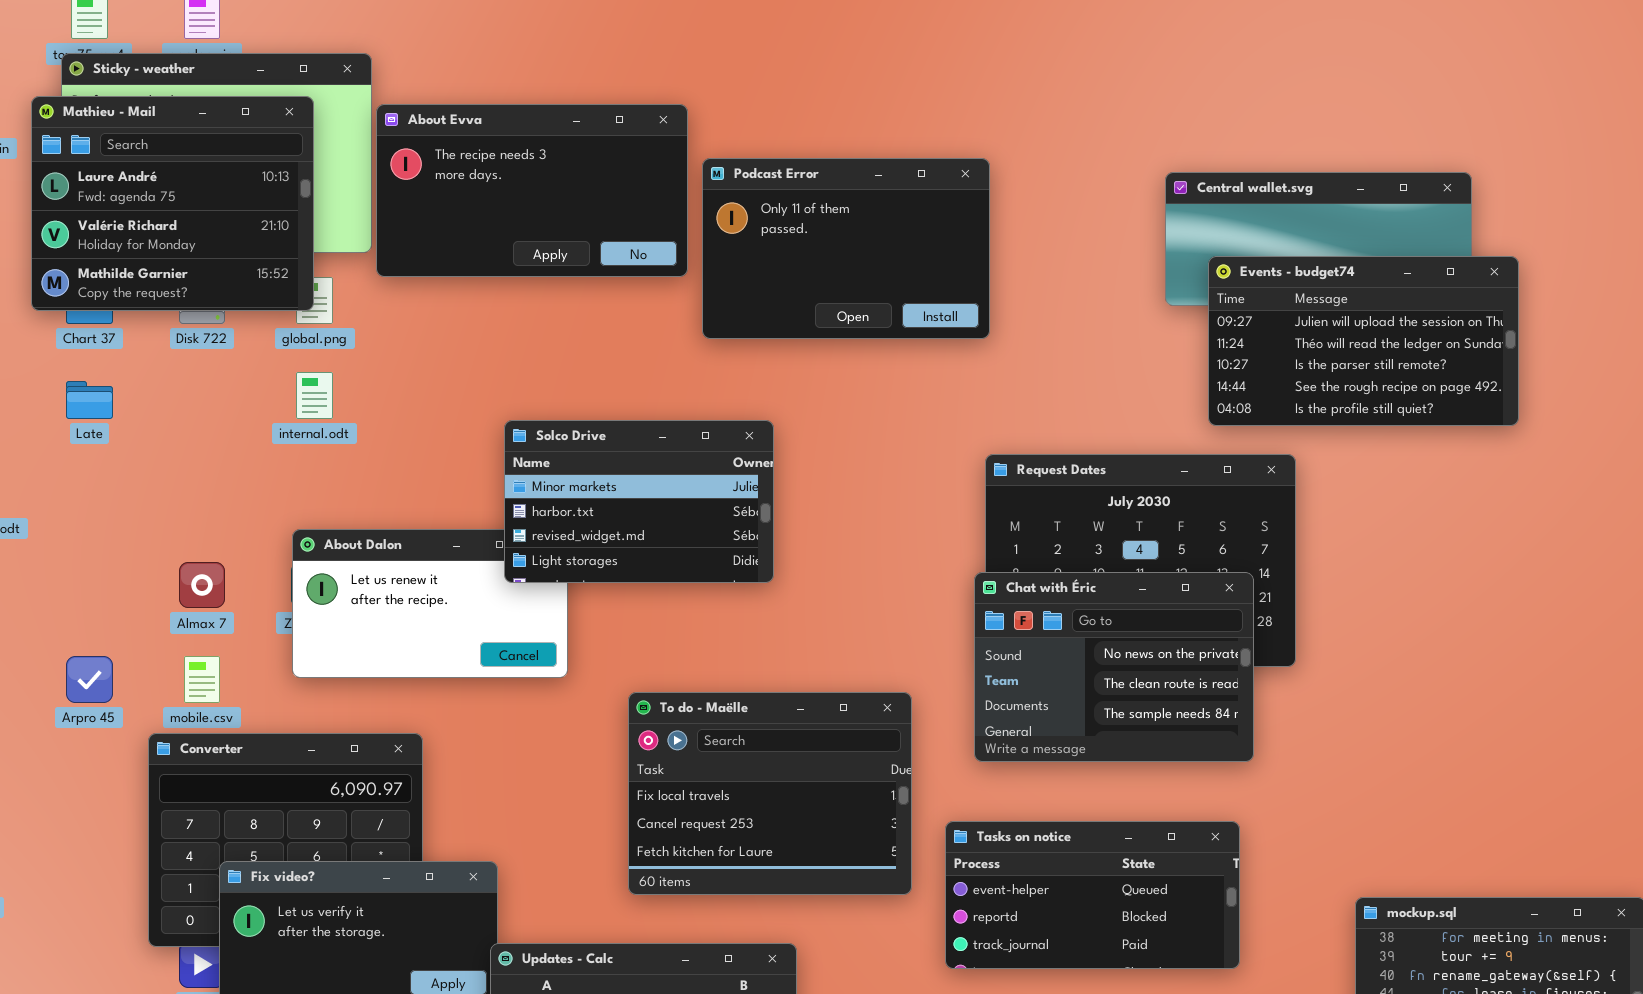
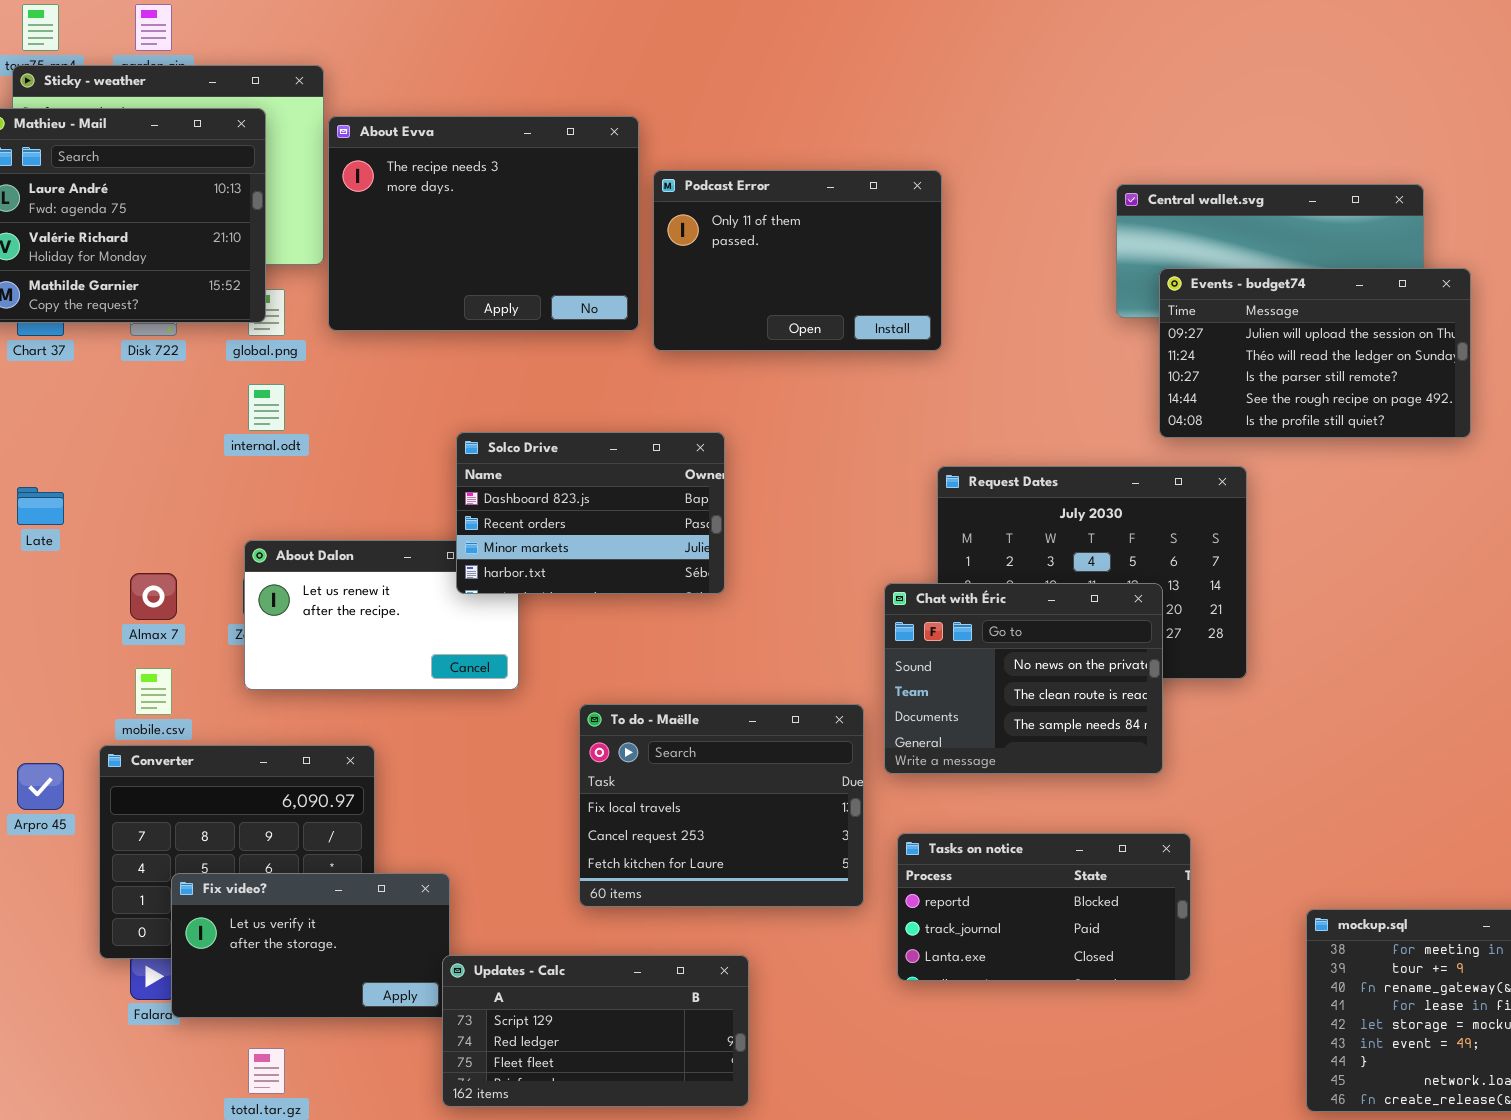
About Evva: [376,104,688,277] -> [328,116,639,331], resized
Late: [66,381,113,419] -> [17,487,64,525], moved
Solco Drive: [504,420,774,583] -> [456,432,725,594], scrolled up 2 rows
Chat with Éric: [974,572,1254,762] -> [884,583,1163,774], moved
Arpro 45: [66,656,113,703] -> [17,763,64,810], moved
Tasks on notice: [945,821,1240,969] -> [897,833,1191,981], scrolled down 1 row

